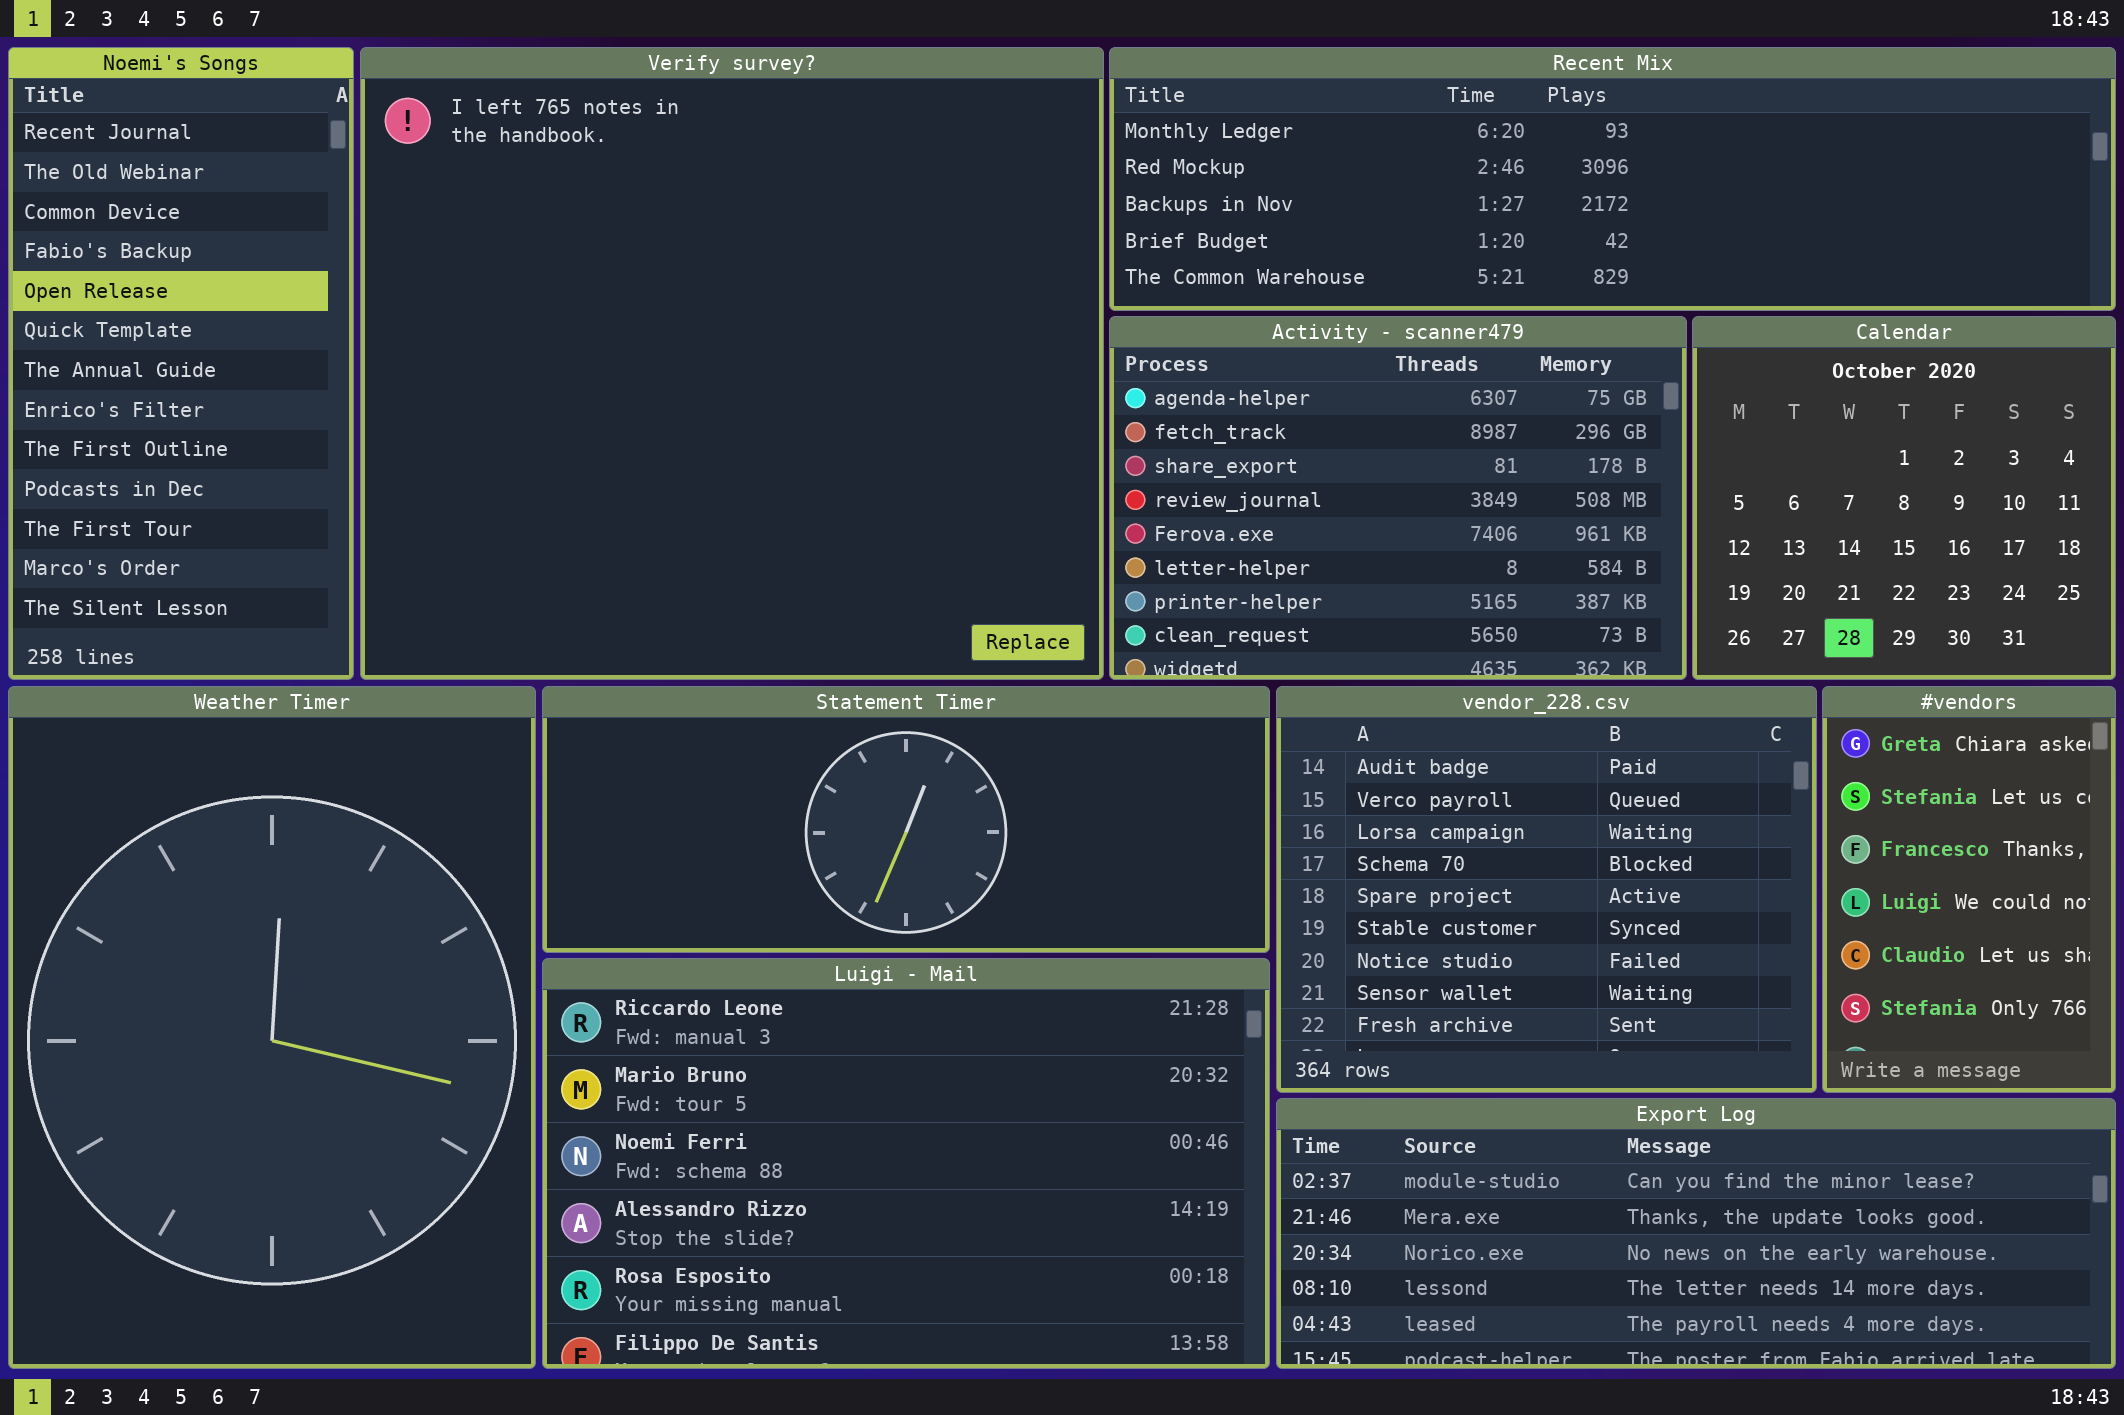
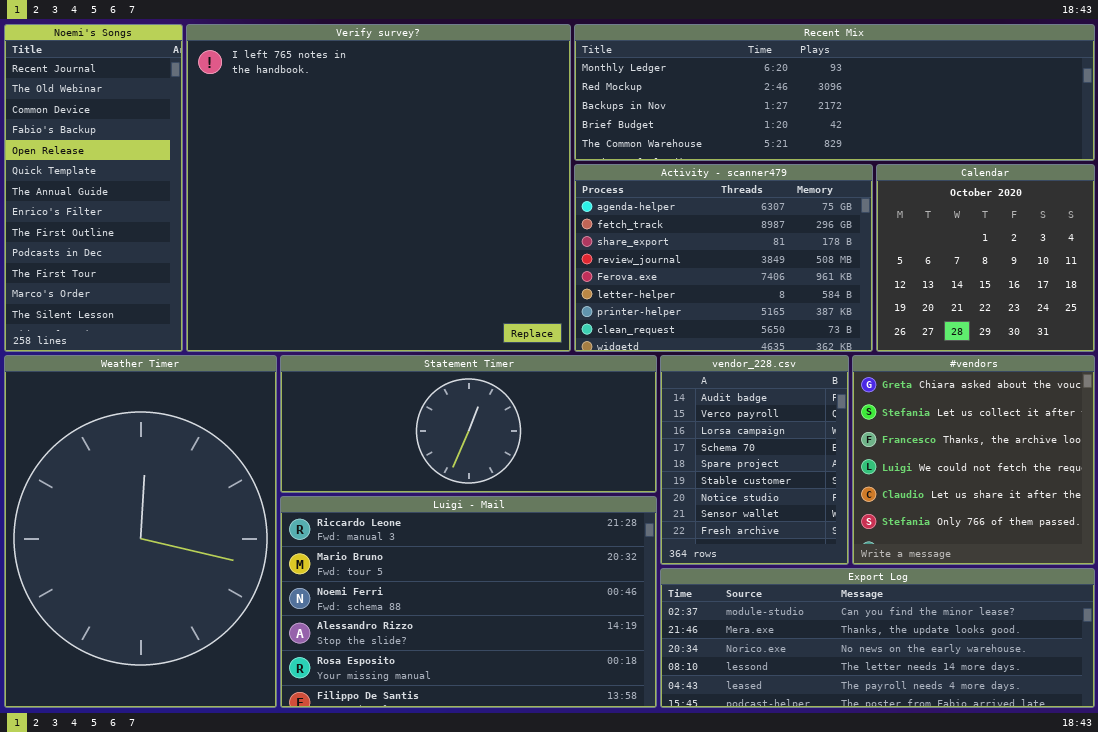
vendor_228.csv: [1276,686,1817,1093] -> [660,355,849,565], resized
#vendors: [1822,686,2116,1093] -> [852,355,1095,565], resized

